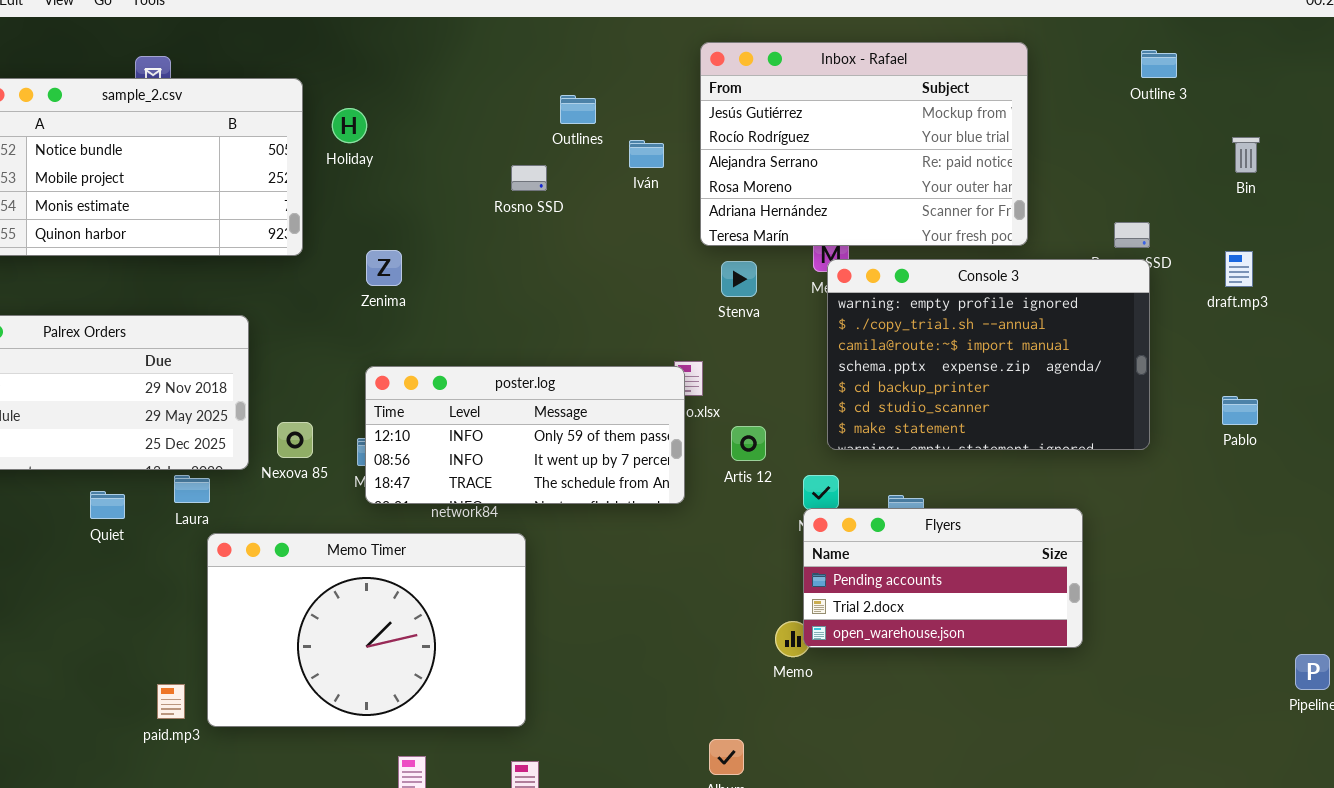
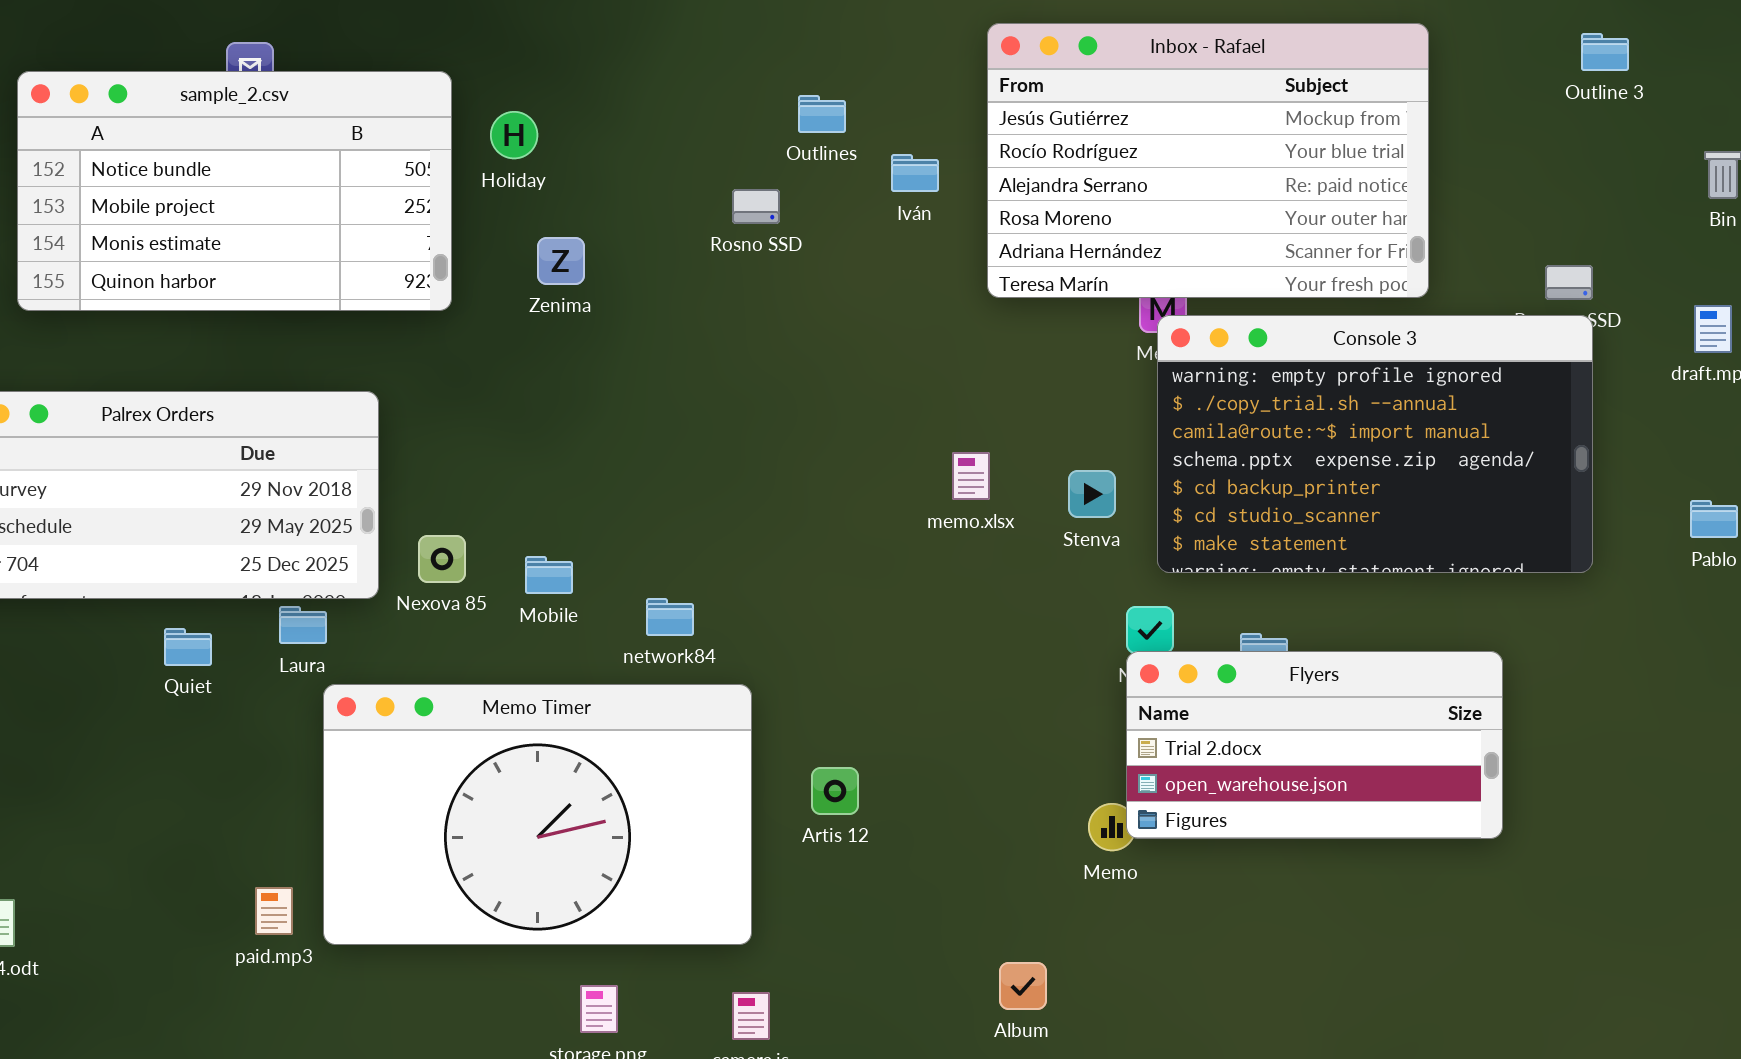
Zenima: [366,250,402,286] -> [537,237,585,285], moved
Stenva: [721,261,757,297] -> [1068,470,1116,518], moved
poster.log: [365,366,685,504] -> none, closed
Artis 12: [731,426,766,461] -> [811,767,859,815], moved
Flyers: [803,508,1083,648] -> [1126,651,1503,839], scrolled down 1 row

